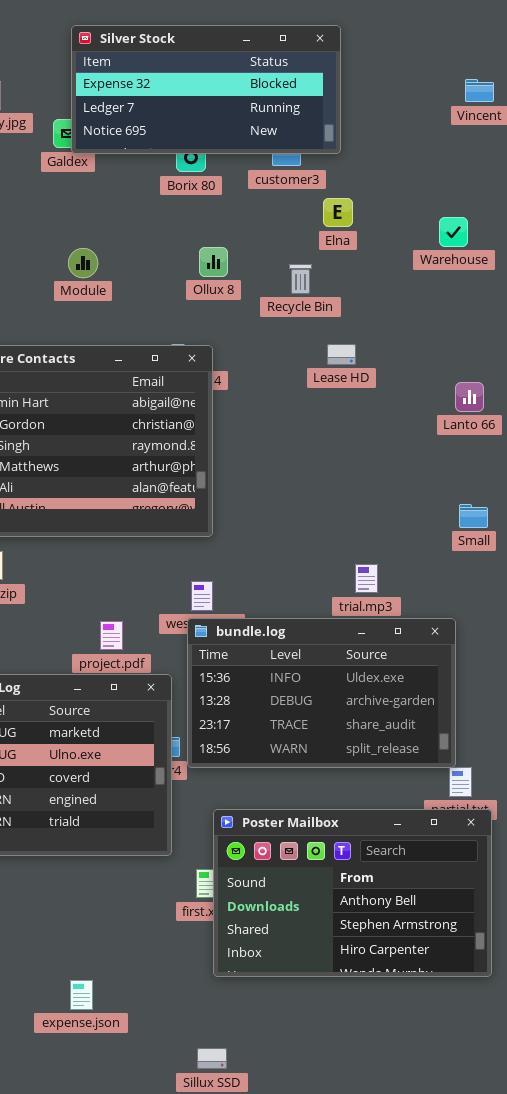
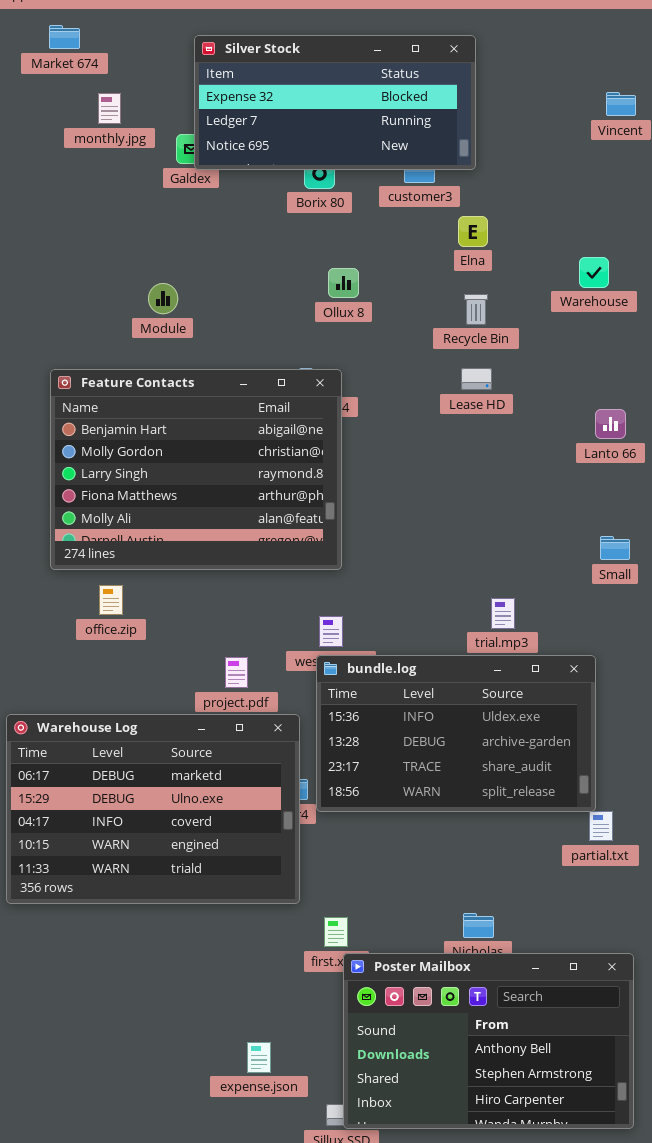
Warehouse: [439,217,468,247] -> [579,257,609,288], moved
Module: [68,248,98,278] -> [148,283,178,314], moved
Recycle Bin: [289,264,312,294] -> [464,294,488,325], moved
Poster Mailbox: [213,809,492,977] -> [343,953,634,1129], moved
expense.json: [70,980,93,1010] -> [247,1042,271,1073], moved

